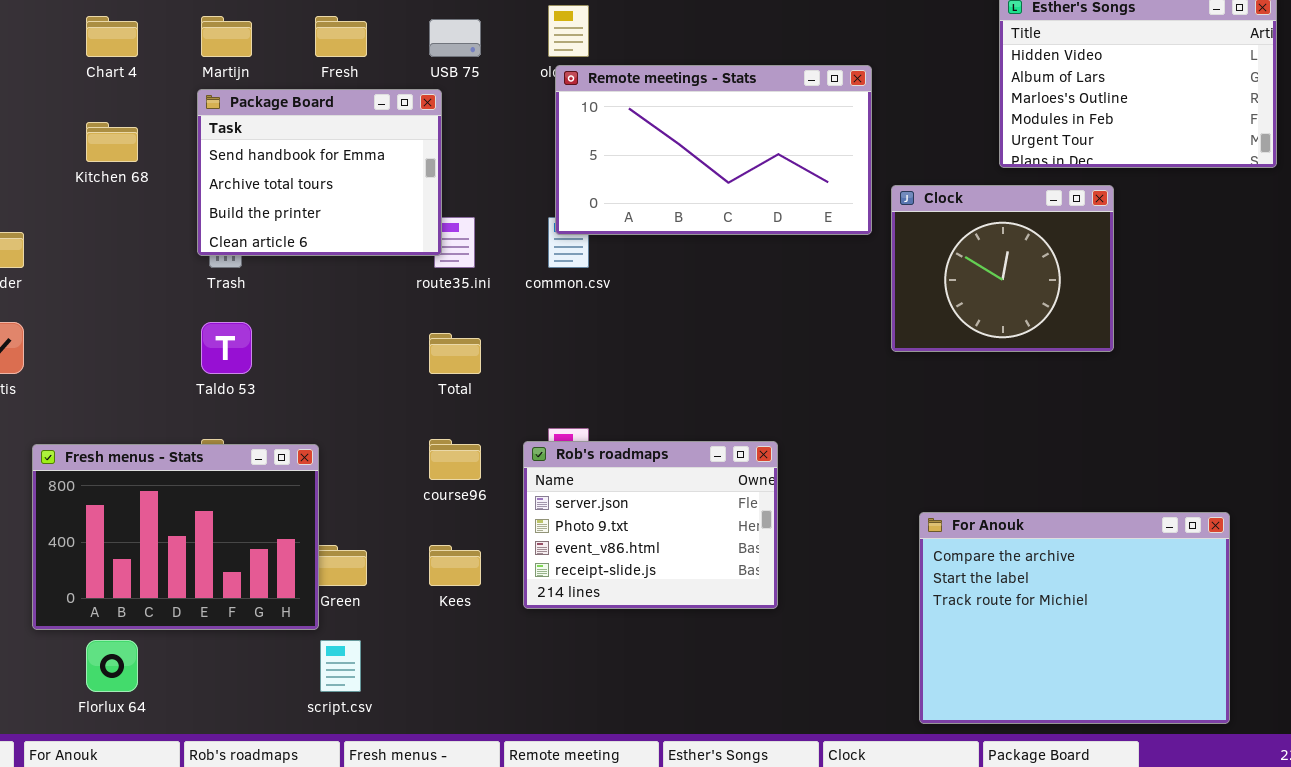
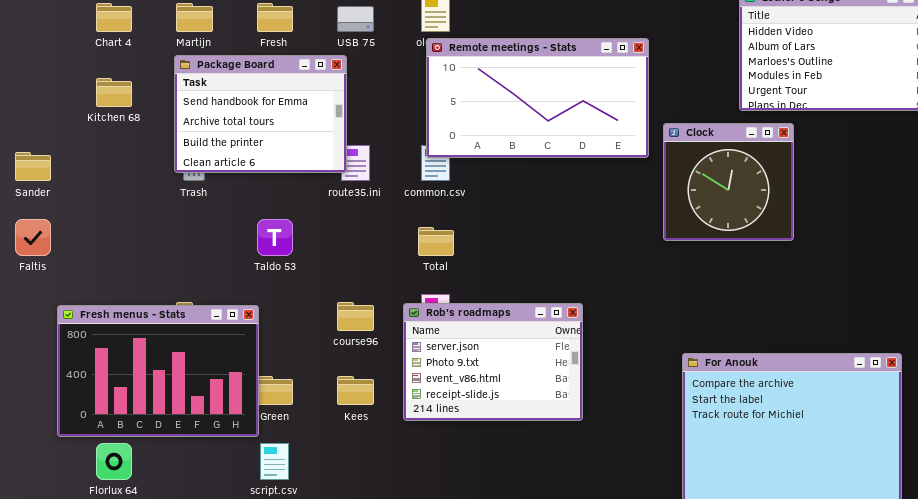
Clock: [891,185,1114,352] -> [663,123,794,241], resized
Taldo 53: [201,322,252,374] -> [257,219,293,256], moved
Total: [429,333,481,374] -> [418,227,454,256], moved

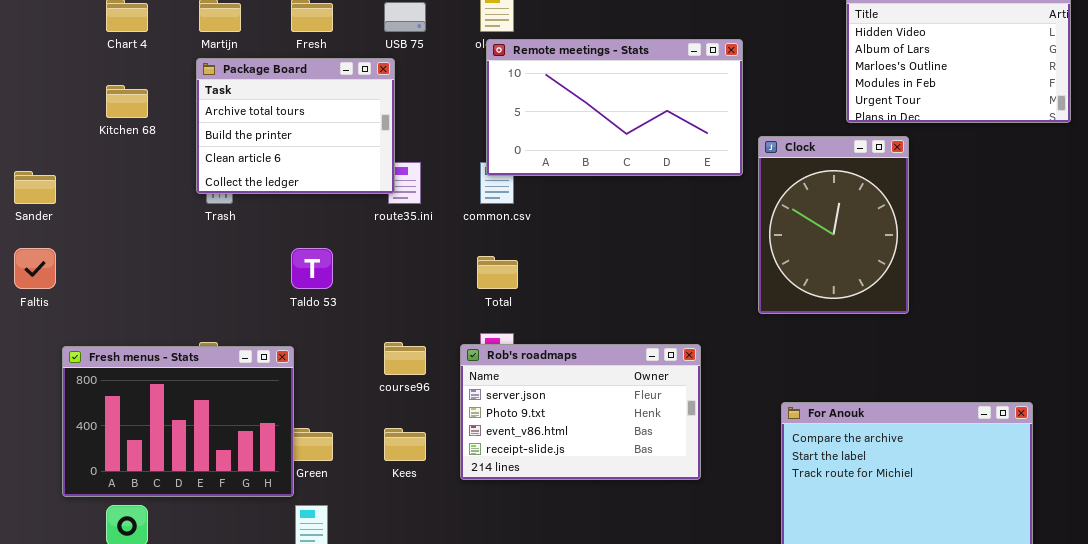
Package Board: [174,55,347,173] -> [196,58,395,194], scrolled down 1 row
Clock: [663,123,794,241] -> [758,136,909,314], resized
Rob's roadmaps: [403,303,583,421] -> [460,344,701,480], resized

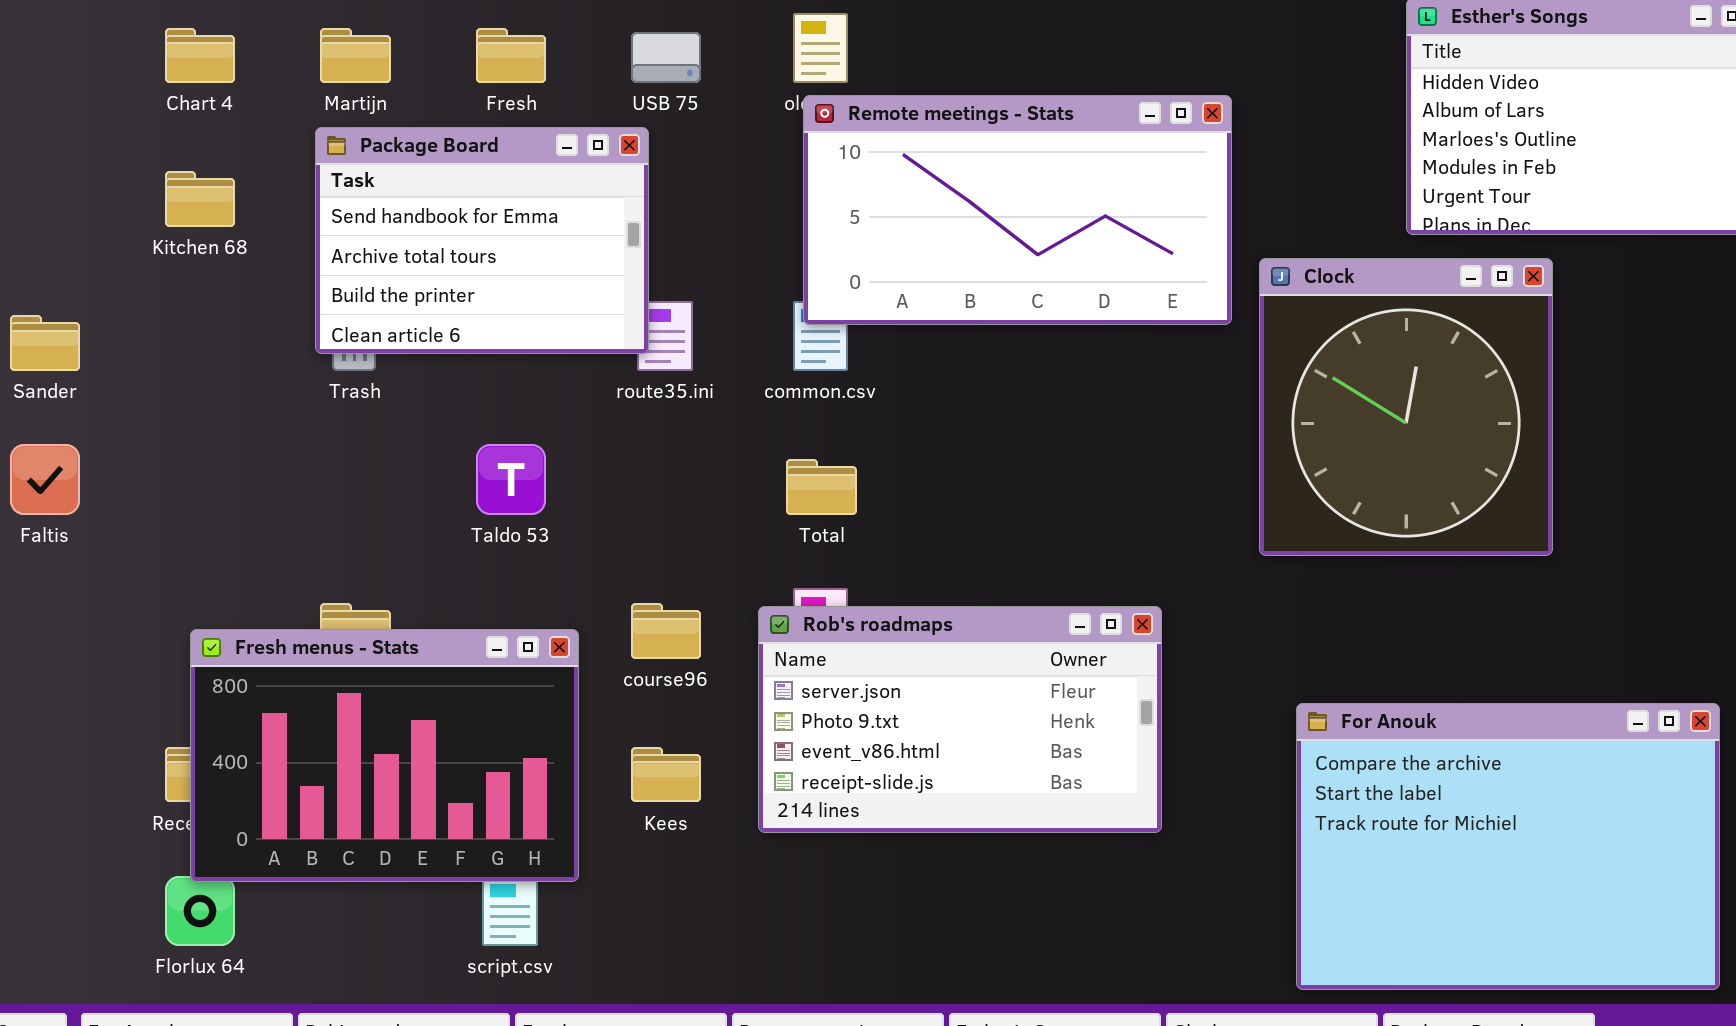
Package Board: [196,58,395,194] -> [315,127,649,354], scrolled up 1 row
Clock: [758,136,909,314] -> [1259,258,1553,556], resized
Fresh menus - Stats: [62,346,294,497] -> [190,629,579,882], moved

